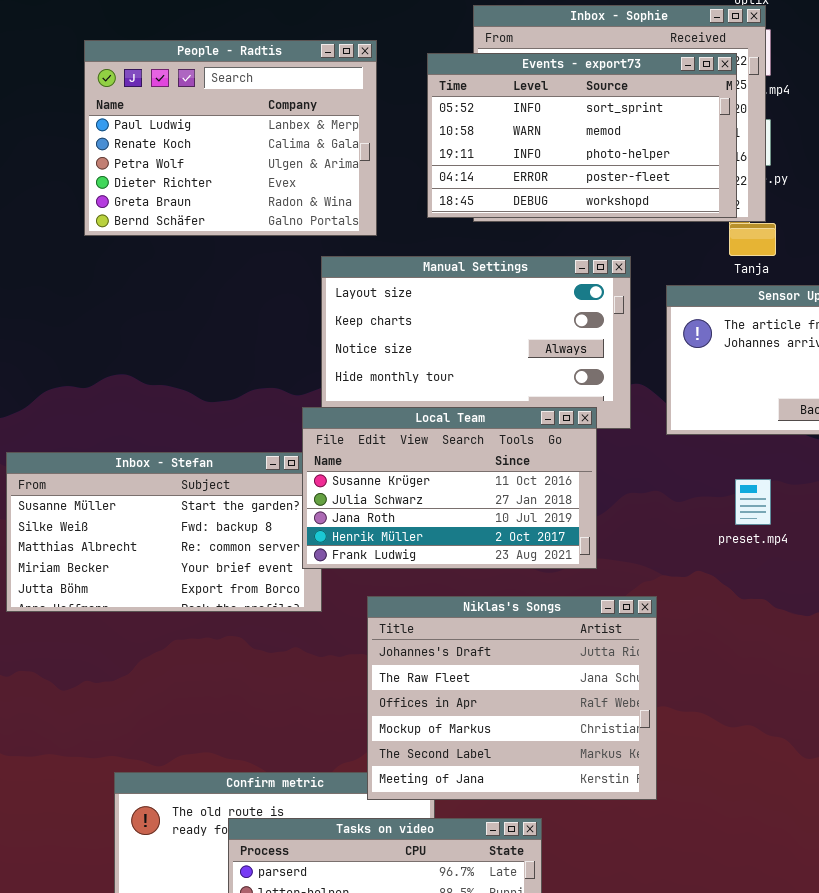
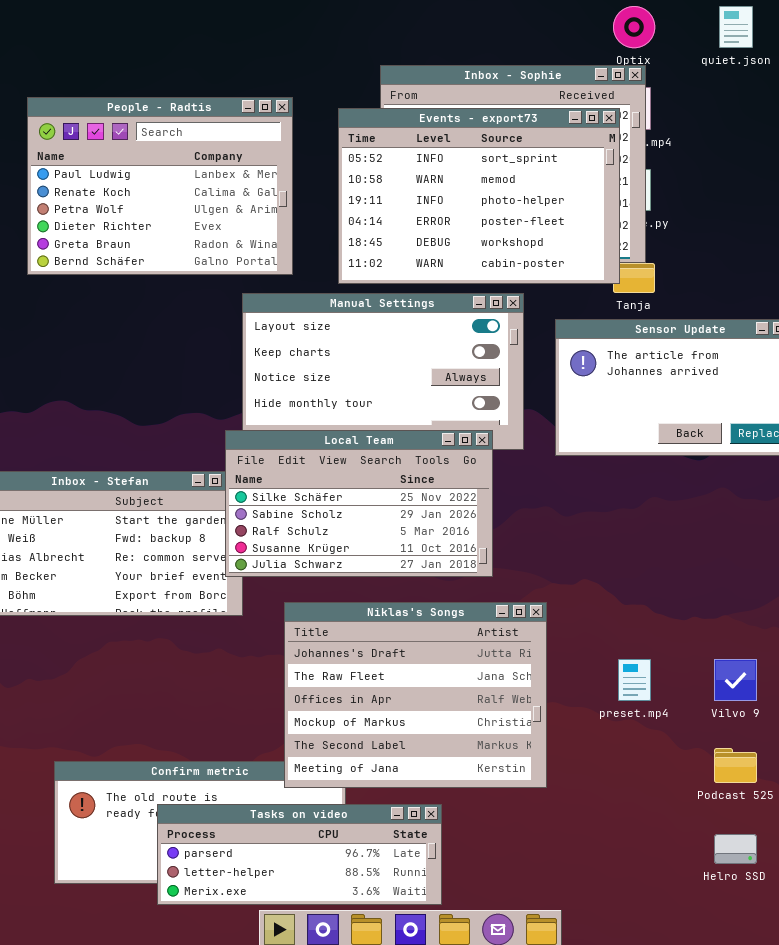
Events - export73: [427,53,737,218] -> [338,108,620,284], resized
Local Team: [302,407,597,569] -> [225,430,493,577], scrolled up 3 rows
preset.mp4: [735,479,771,525] -> [618,659,651,701], moved

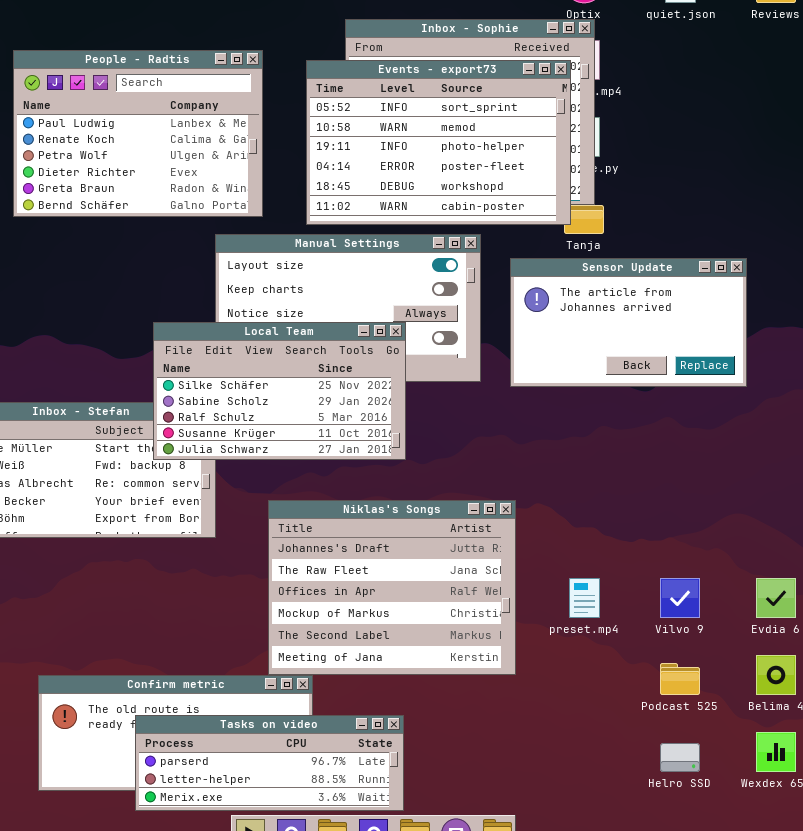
Local Team: [225,430,493,577] -> [153,322,406,460], moved
Niklas's Songs: [284,602,547,788] -> [268,500,516,675], moved

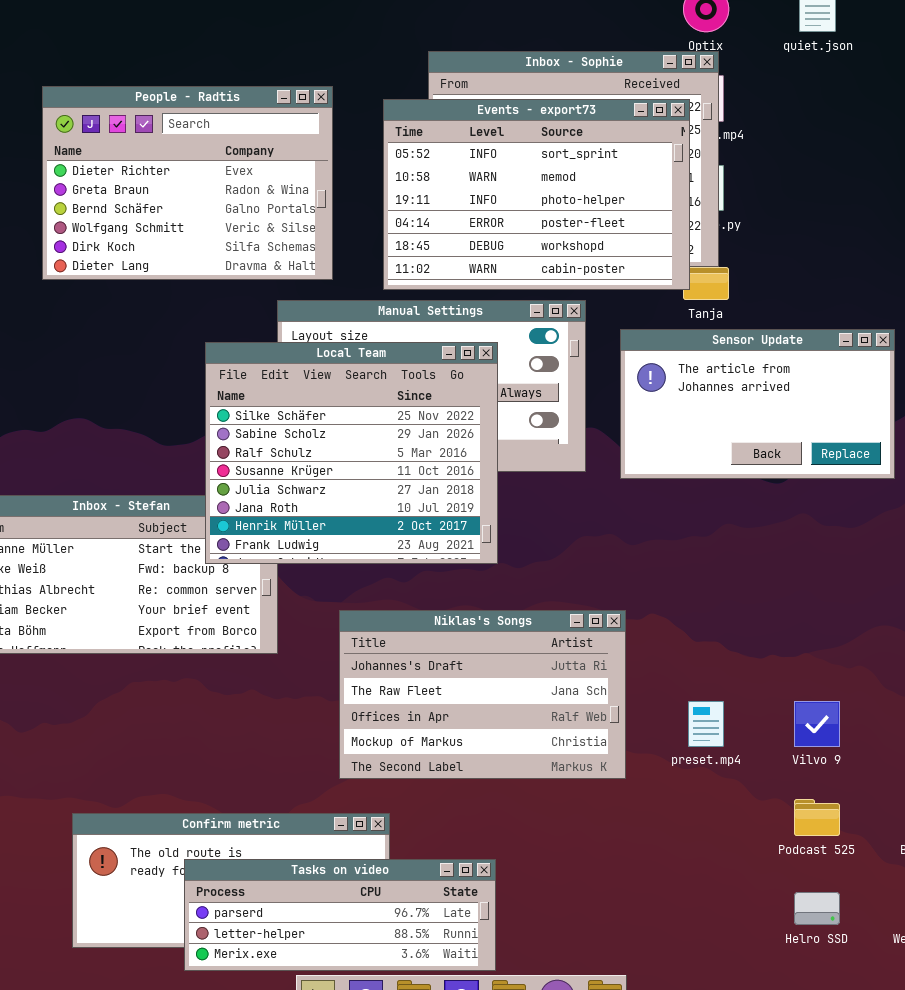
People - Radtis: [13,50,263,217] -> [42,86,333,280], scrolled down 3 rows
Local Team: [153,322,406,460] -> [205,342,498,564], resized
Niklas's Songs: [268,500,516,675] -> [339,610,626,779], resized

